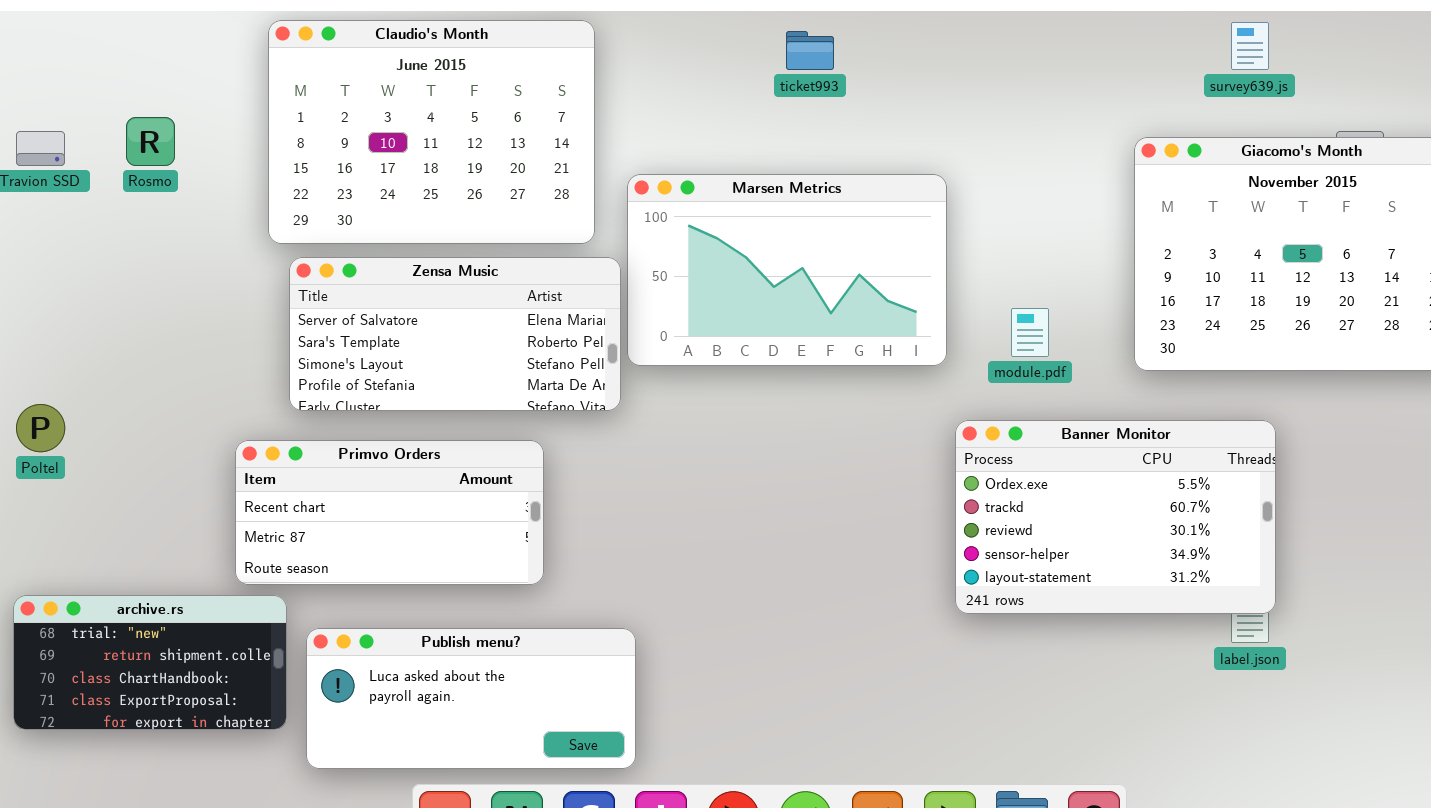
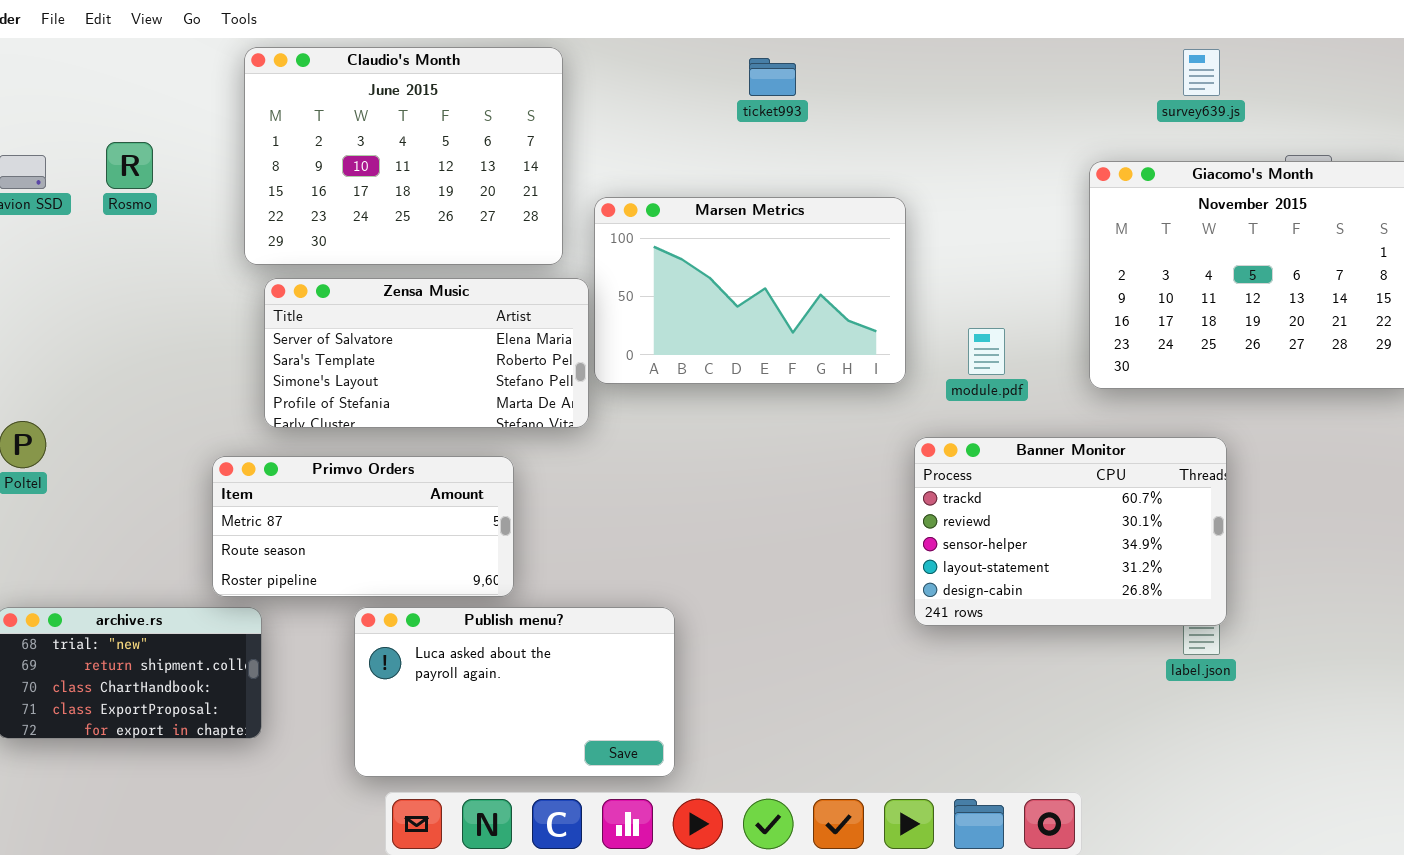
Banner Monitor: [955,420,1276,614] -> [914,437,1227,626], scrolled down 1 row
Primvo Orders: [235,440,544,585] -> [212,456,514,597], scrolled down 1 row
Publish menu?: [306,628,636,769] -> [354,607,675,777], moved, resized

